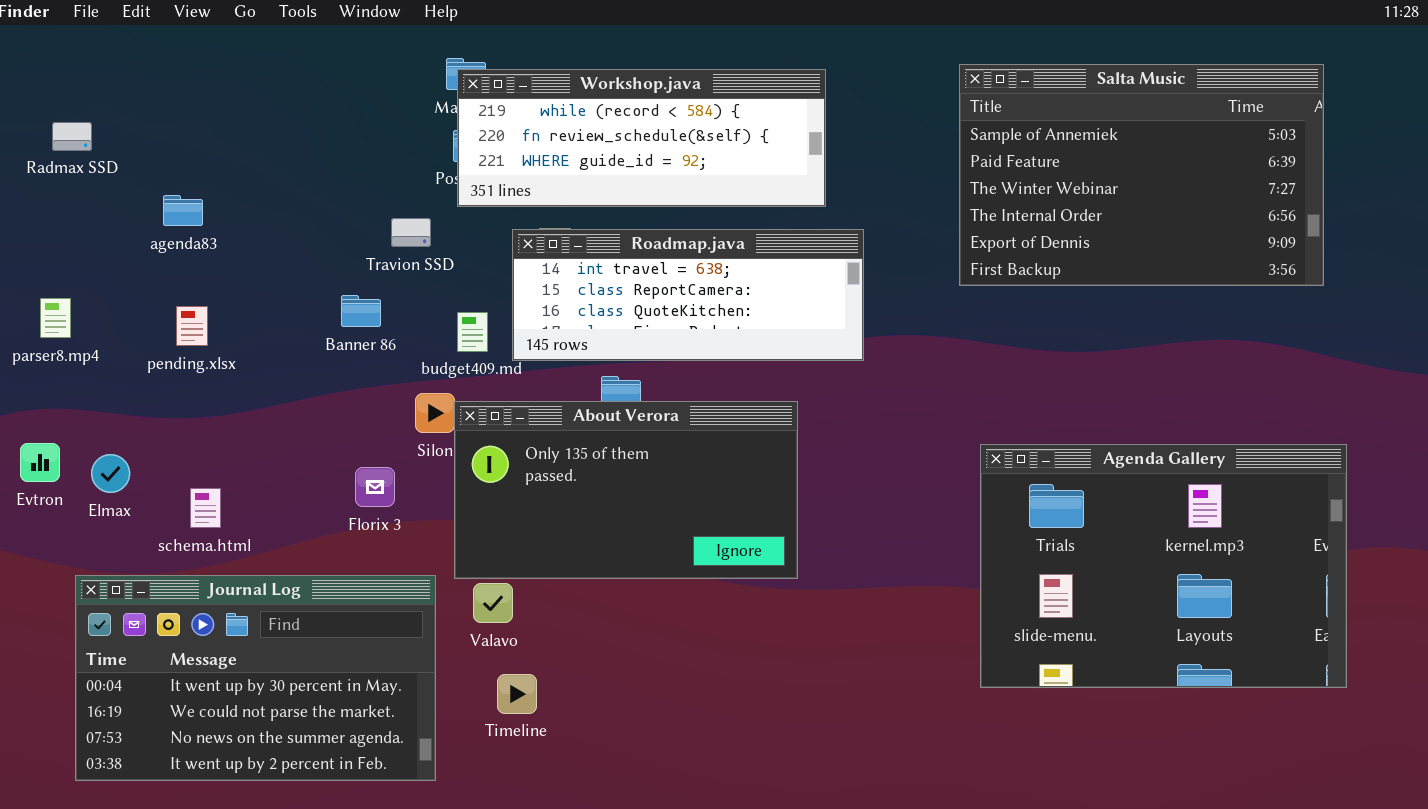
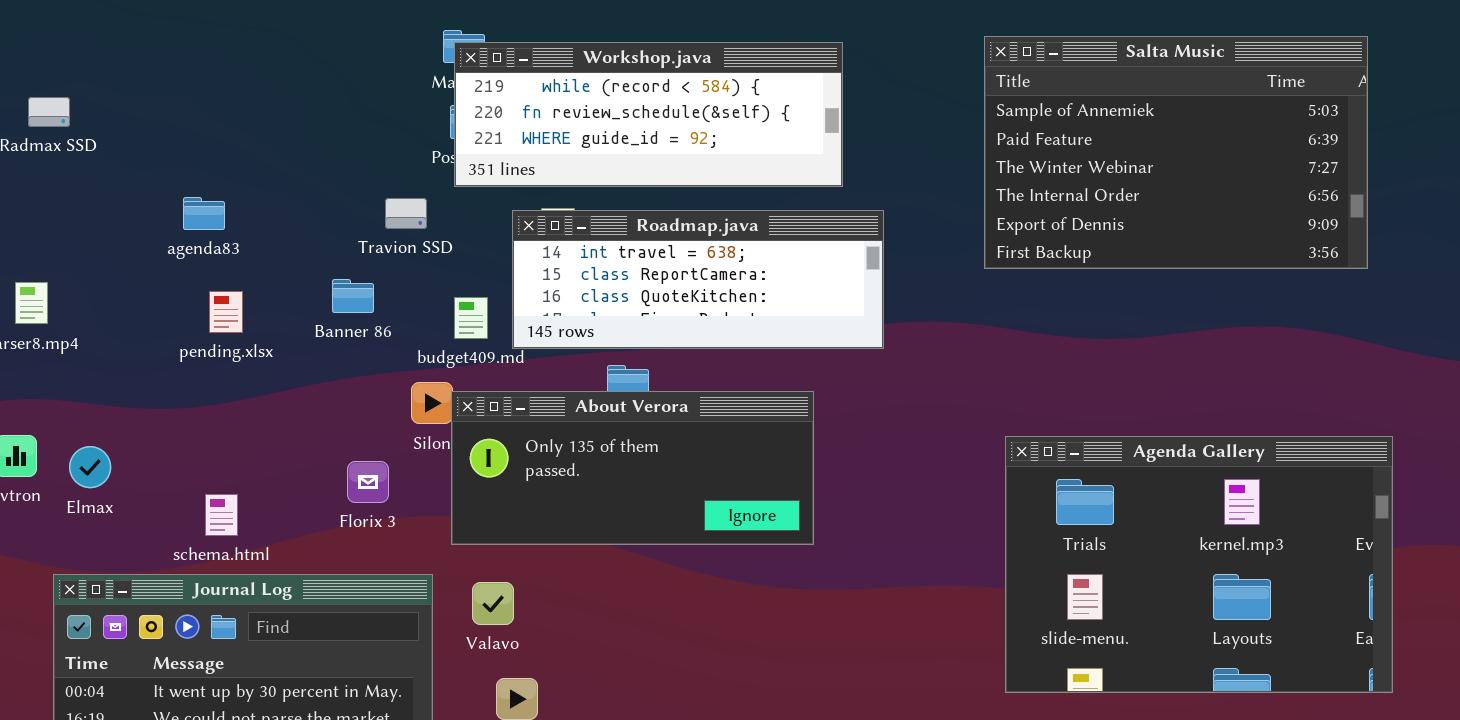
agenda83: [163,195,203,226] -> [183,197,225,230], moved
pending.xlsx: [176,306,208,346] -> [209,291,243,333], moved
About Verora: [454,401,798,579] -> [451,391,814,545], resized
schema.html: [190,488,221,528] -> [205,494,238,536], moved

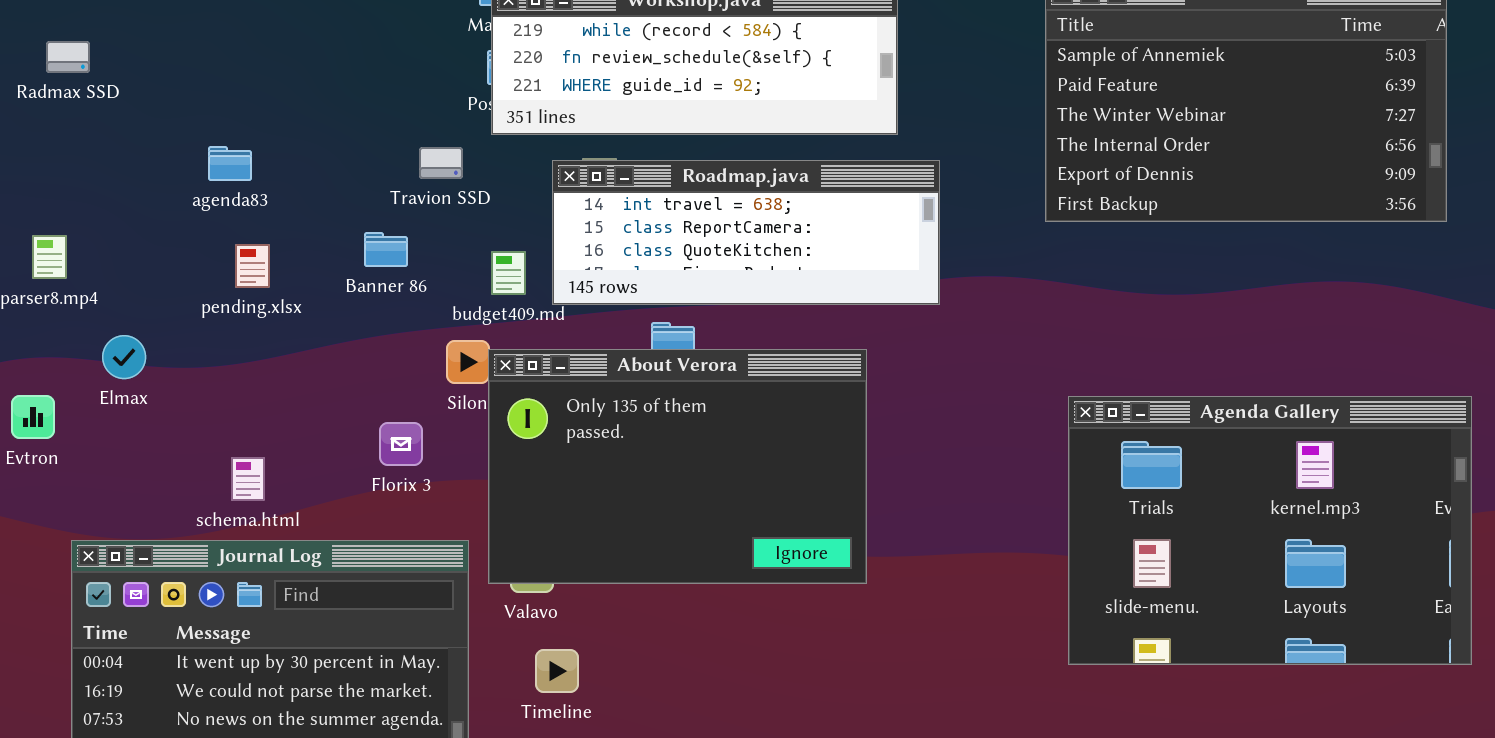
About Verora: [451,391,814,545] -> [488,349,867,584], resized
Elmax: [69,446,111,488] -> [102,335,146,379], moved

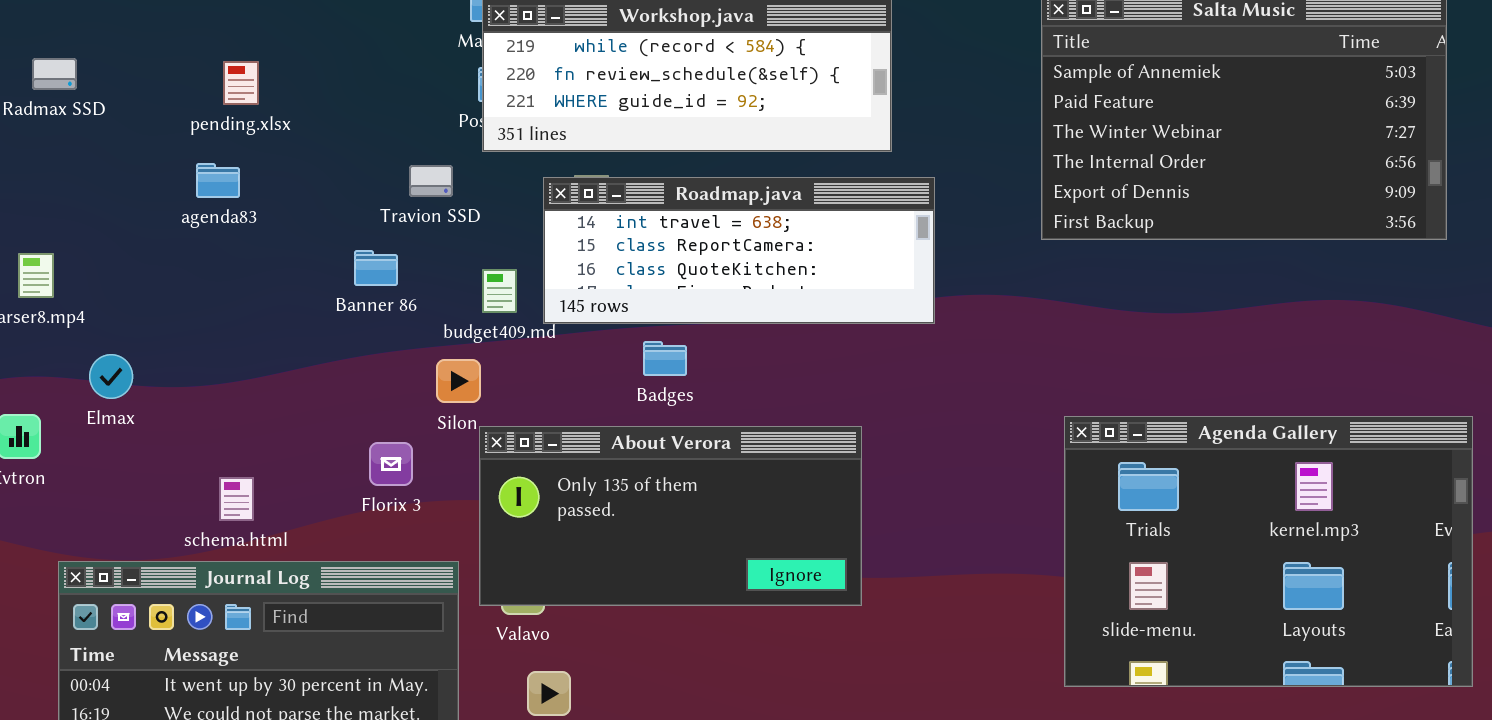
pending.xlsx: [235,244,270,288] -> [223,61,259,105], moved
About Verora: [488,349,867,584] -> [479,426,862,606], resized

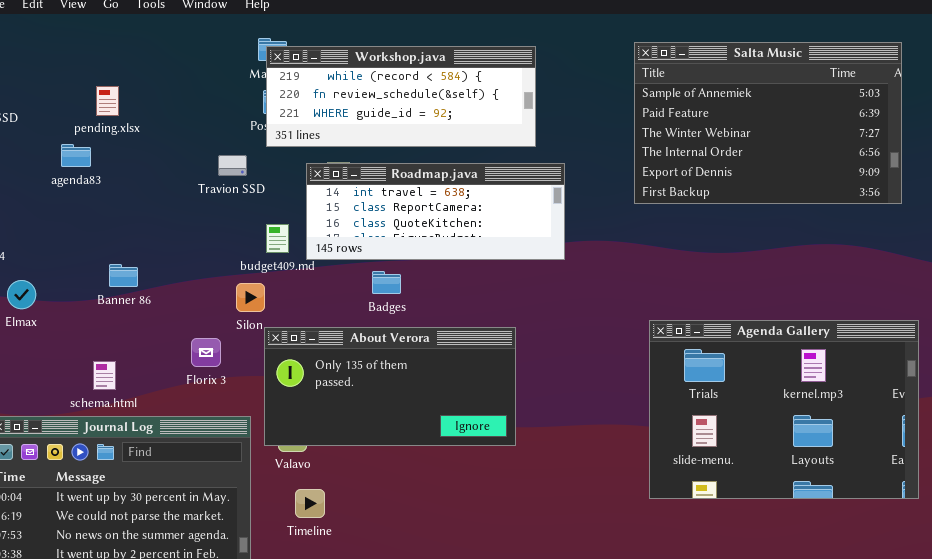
agenda83: [196,163,240,198] -> [61,144,91,167], moved
Banner 86: [354,250,398,286] -> [109,264,138,287], moved

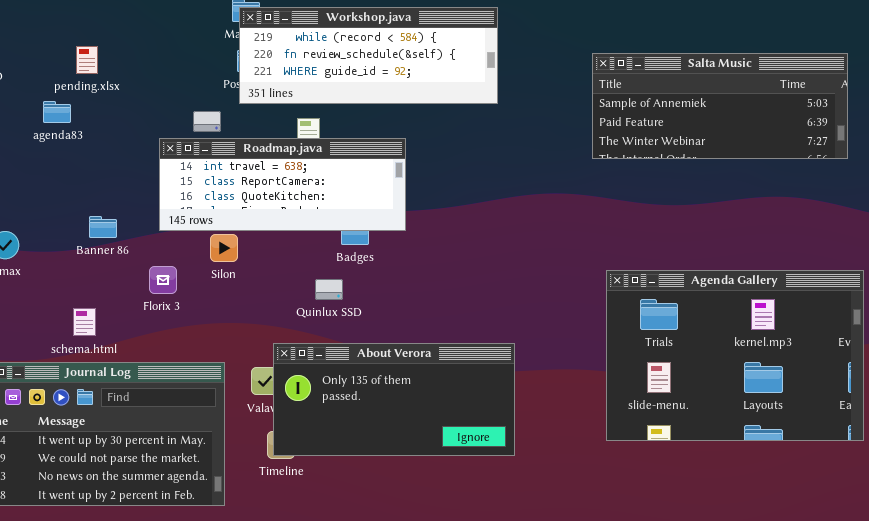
Salta Music: [634,42,902,204] -> [592,53,848,159], resized
Roadmap.java: [306,163,565,260] -> [159,138,406,231], moved
About Verora: [264,327,516,446] -> [273,343,515,456], moved
Florix 3: [191,338,221,367] -> [149,266,177,294], moved

